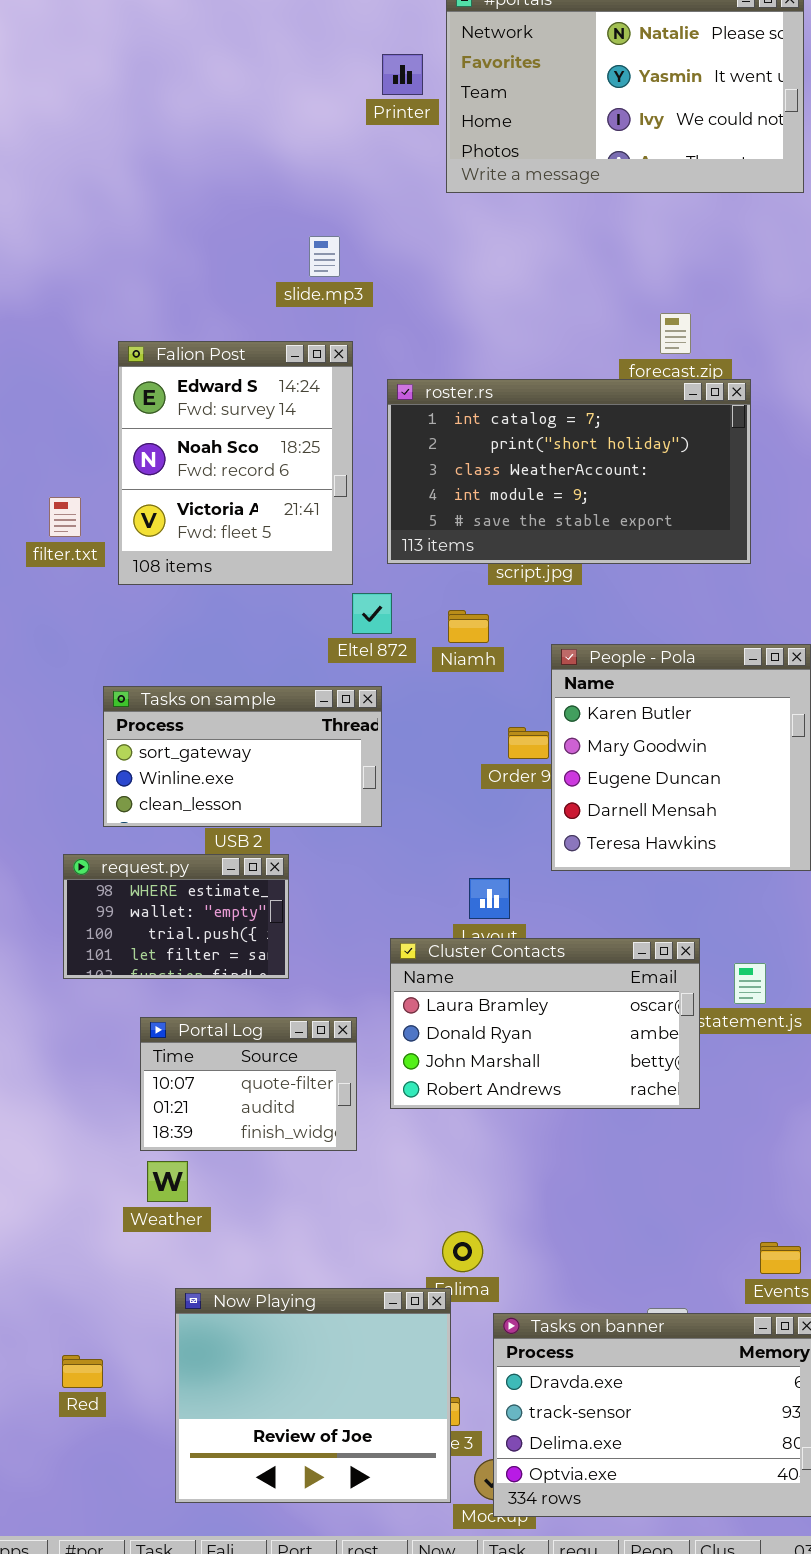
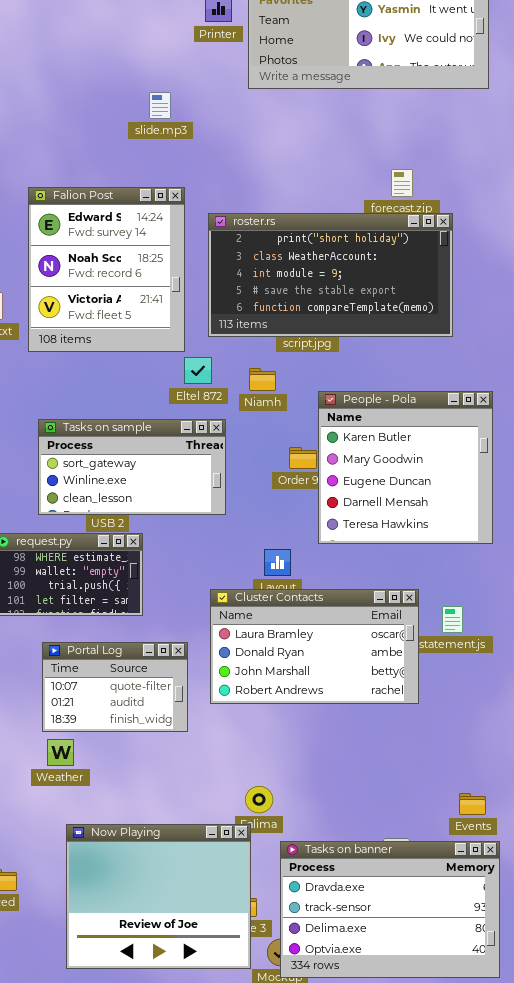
slide.mp3: [309,236,340,277] -> [149,92,171,119], moved
roster.rs: [387,379,751,564] -> [208,213,453,337], scrolled down 1 row
Tasks on sample: [103,686,382,827] -> [38,419,226,515], moved

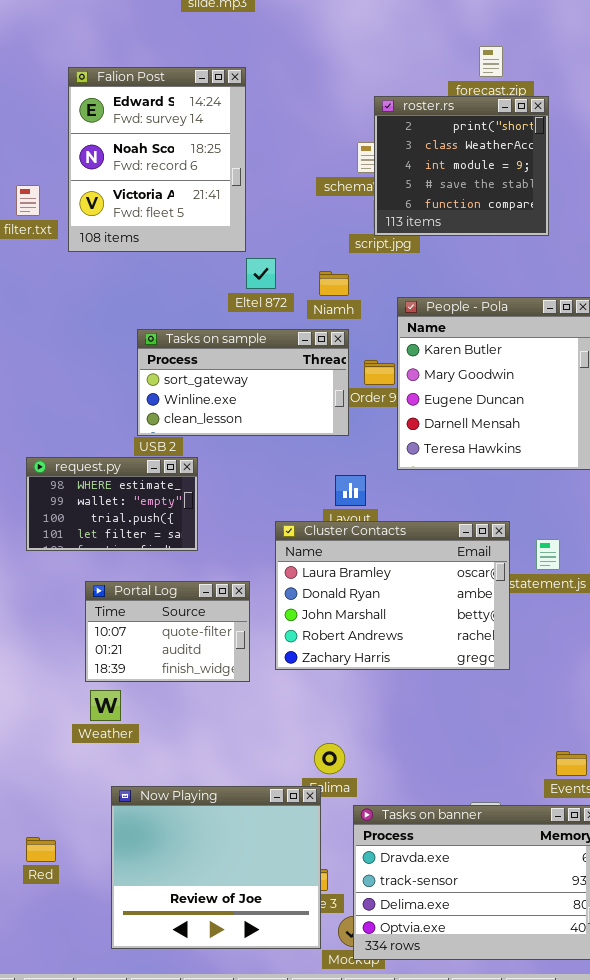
roster.rs: [208,213,453,337] -> [374,96,549,236], resized
Tasks on sample: [38,419,226,515] -> [137,329,349,436], moved
Cluster Contacts: [210,589,419,704] -> [275,521,510,670], resized

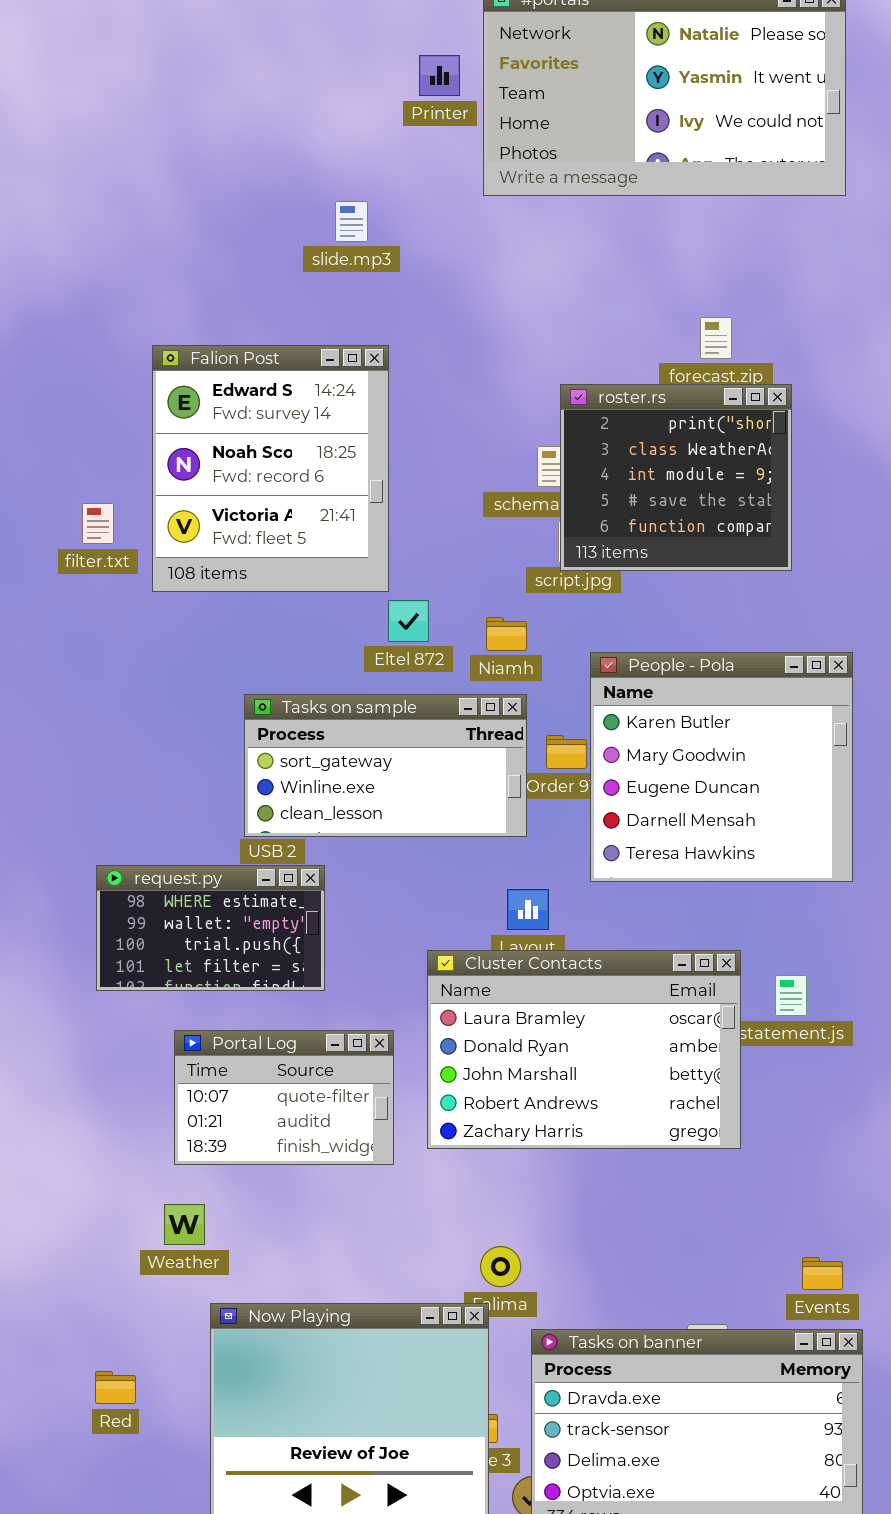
Weather: [90,690,121,721] -> [164,1204,205,1245], moved

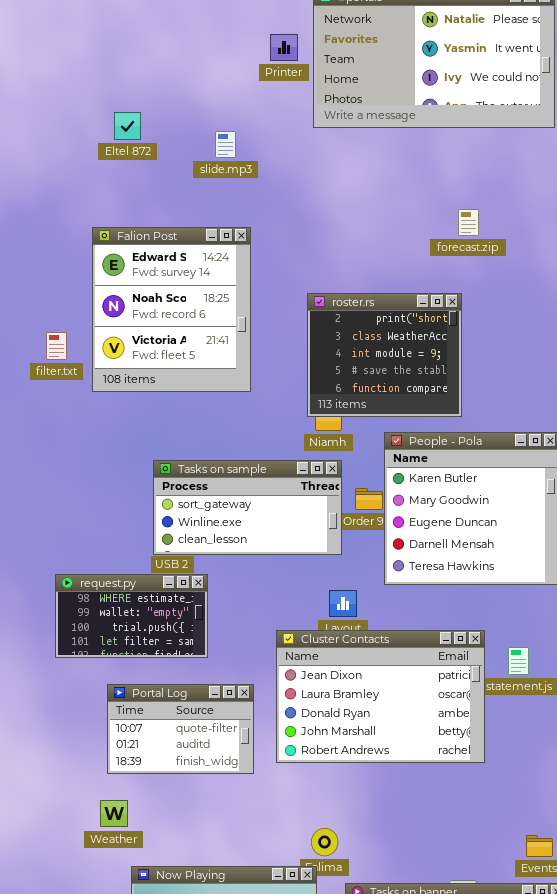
roster.rs: [560,384,792,571] -> [307,293,462,417], moved
Eltel 872: [388,600,429,642] -> [114,112,141,140], moved
Cluster Contacts: [427,950,741,1149] -> [276,630,485,763], scrolled up 1 row

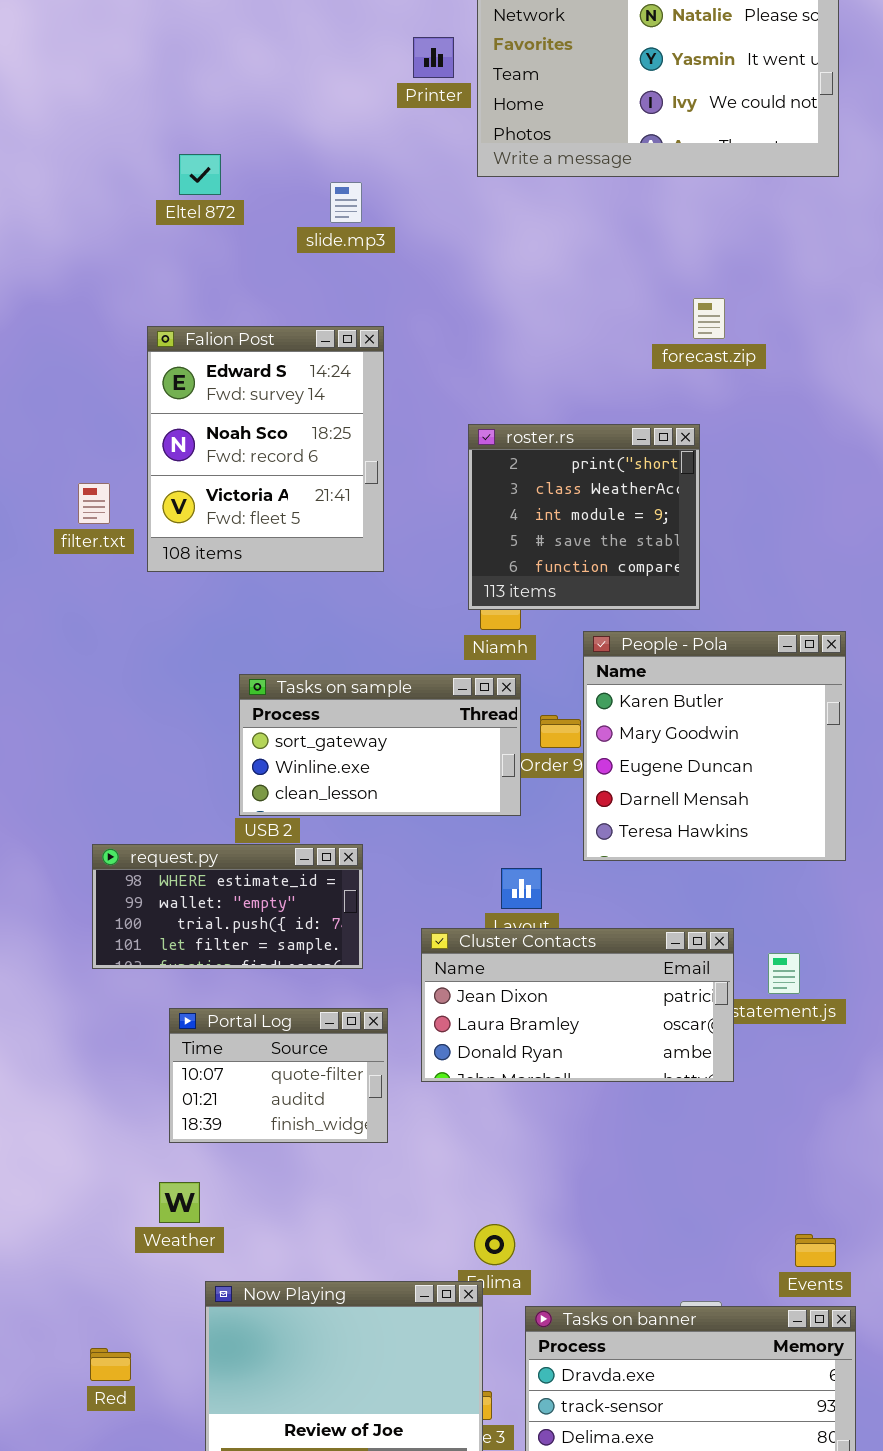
request.py: [55,574,208,658] -> [92,844,363,969], resized
Cluster Contacts: [276,630,485,763] -> [421,928,734,1082], resized

